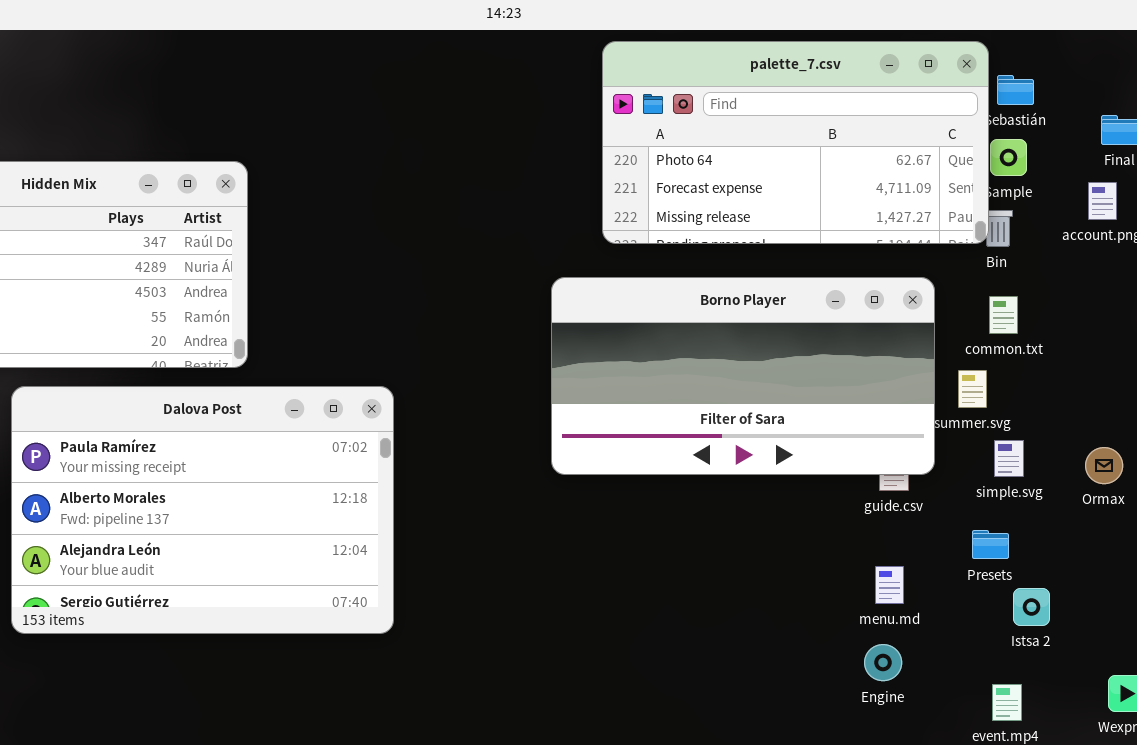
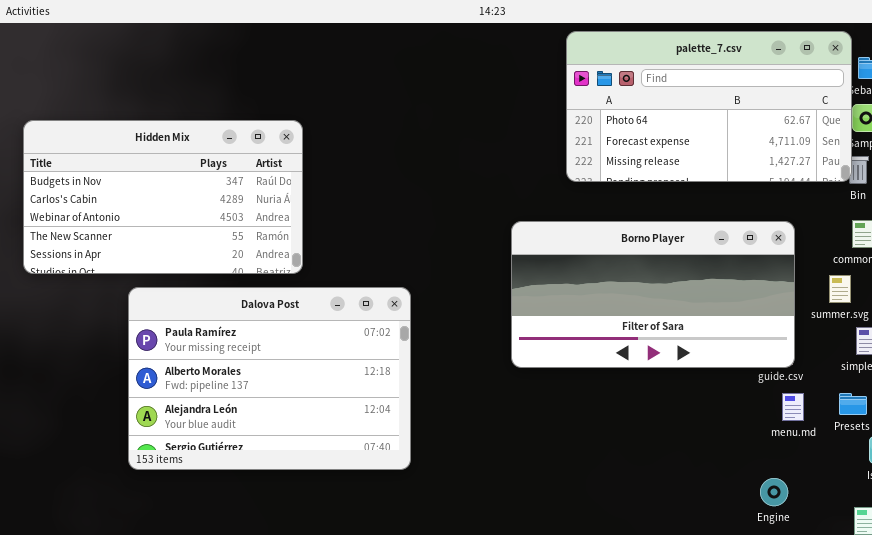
Borno Player: [551,277,935,475] -> [511,221,795,368], moved
menu.md: [875,566,904,604] -> [782,393,804,421], moved

